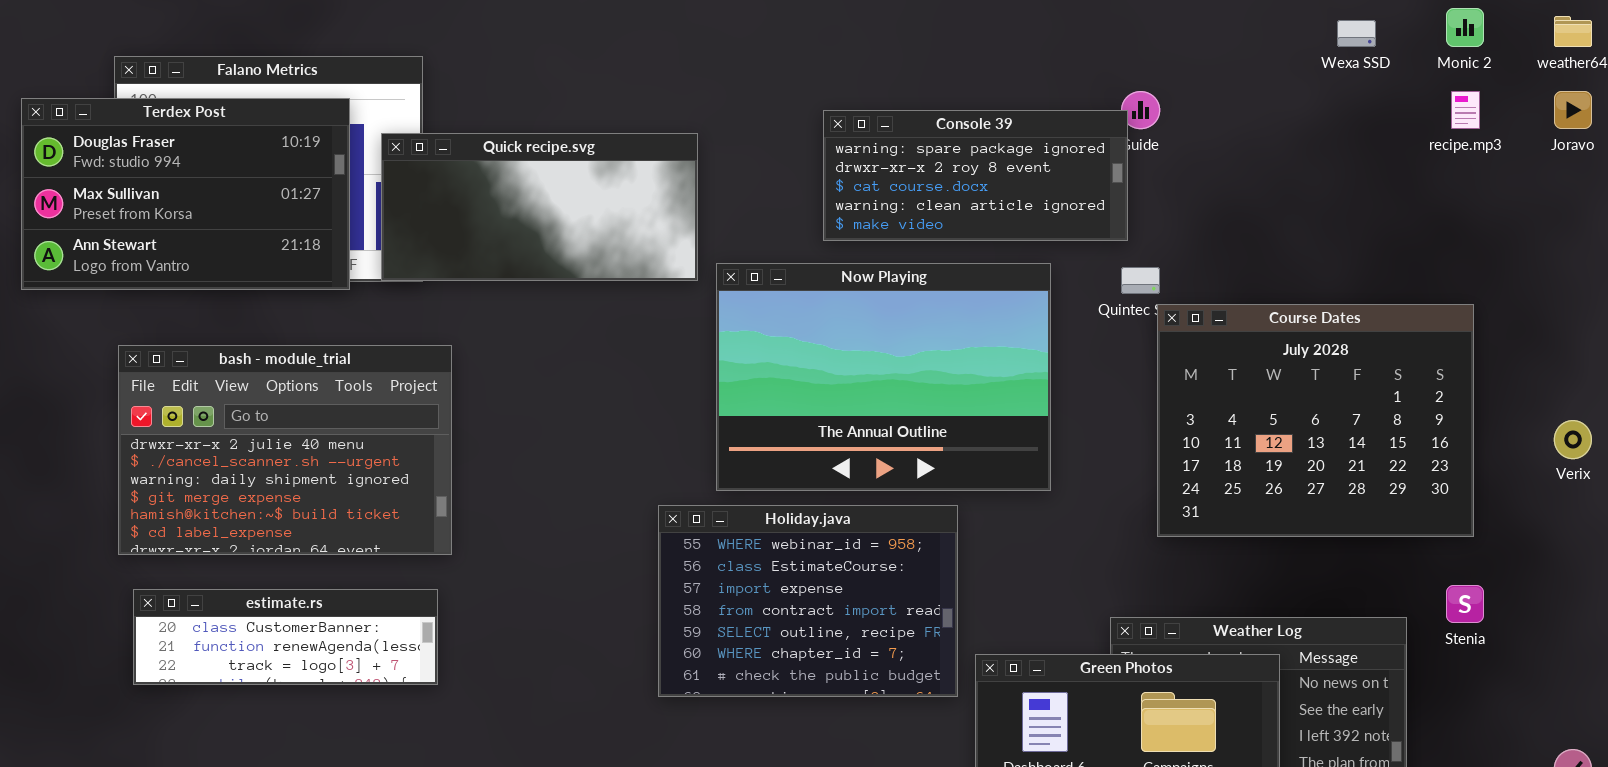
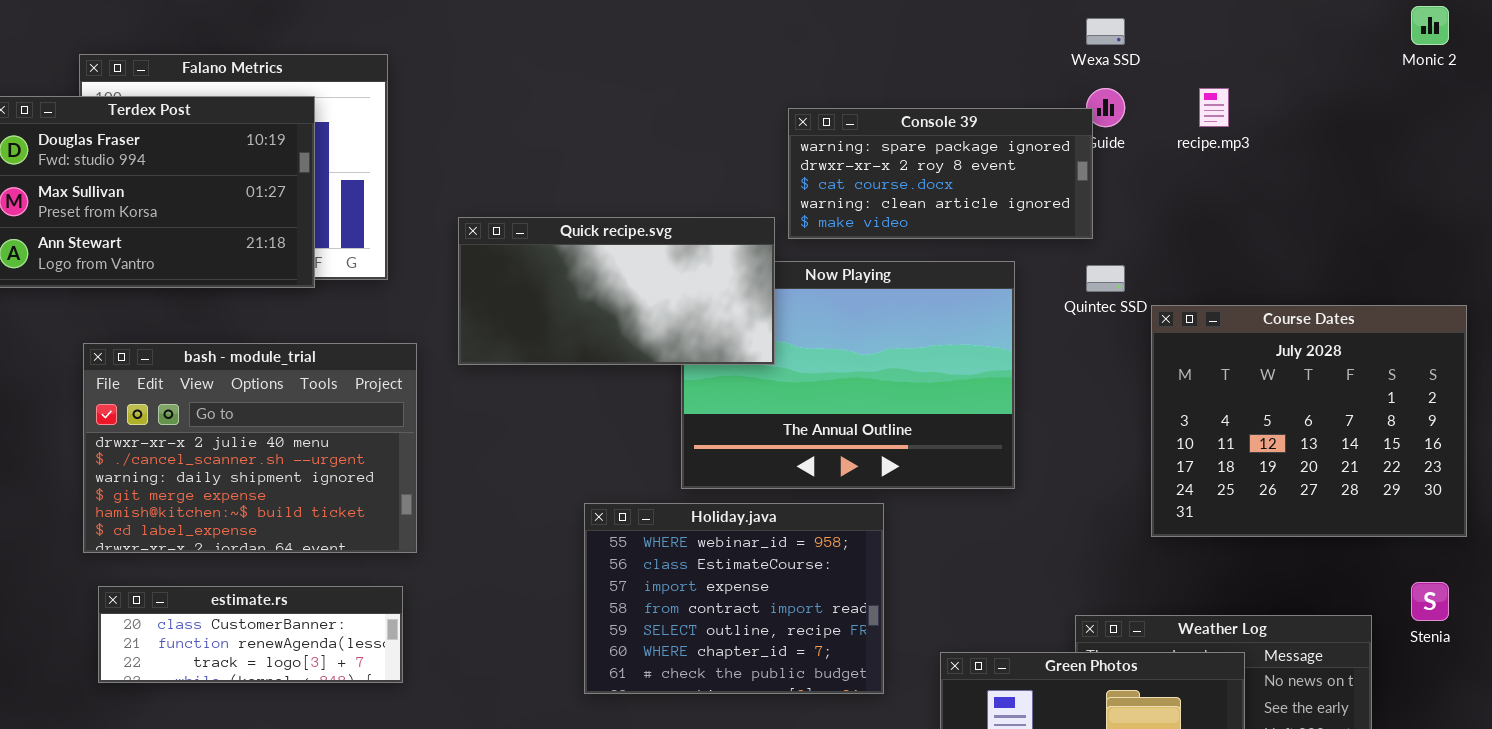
Wexa SSD: [1337,20,1376,47] -> [1086,18,1125,45], moved
recipe.mp3: [1451,91,1480,129] -> [1199,88,1229,127], moved
Quick recipe.svg: [381,133,698,281] -> [458,217,775,365], moved
Course Dates: [1157,304,1474,537] -> [1151,305,1467,537], moved
Holiday.java: [658,505,958,697] -> [584,503,884,694], moved

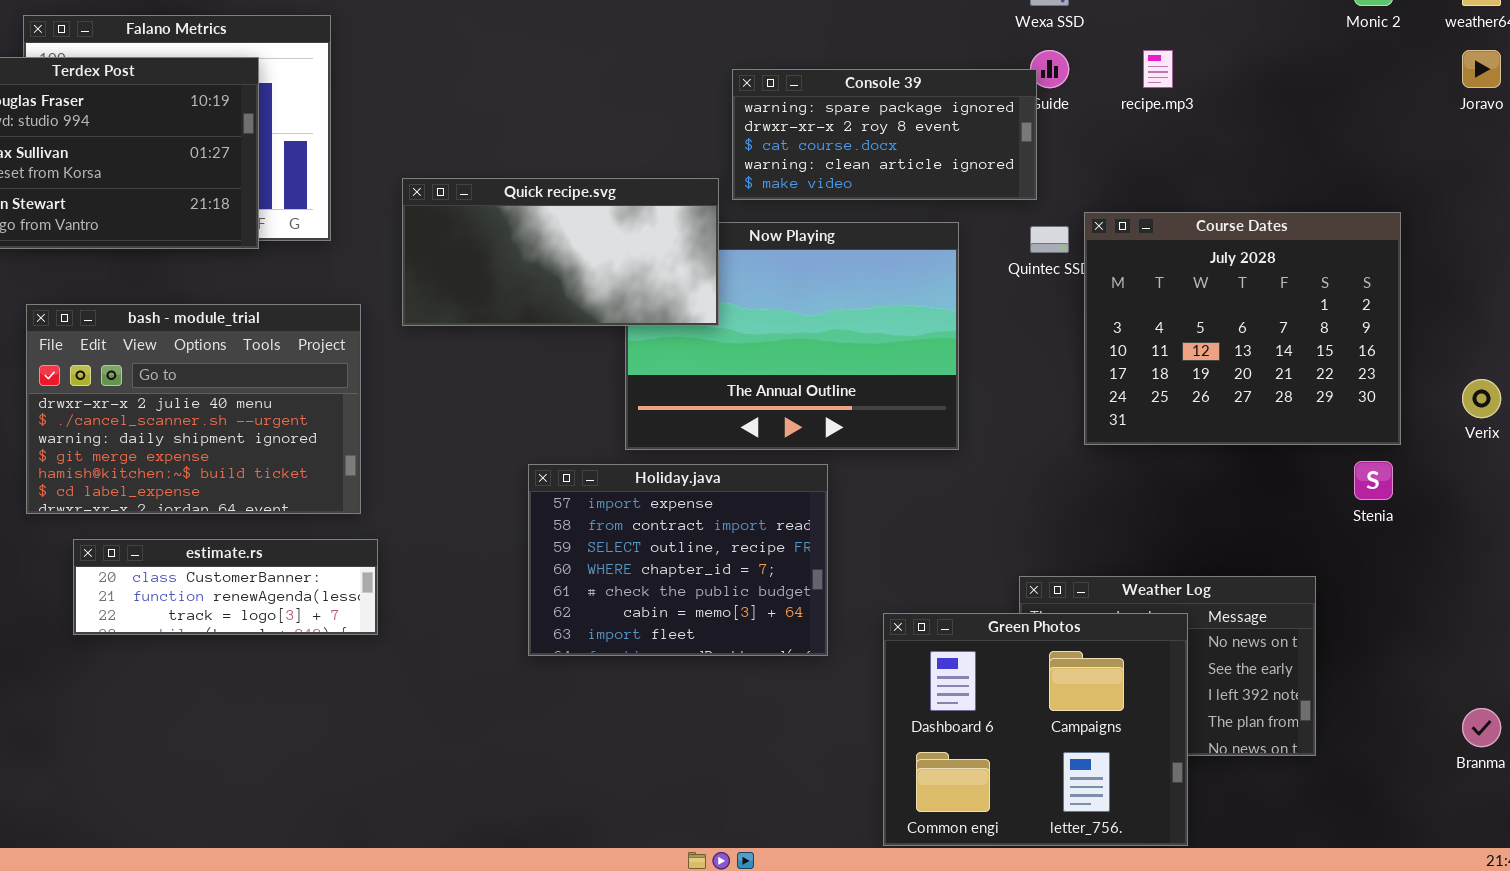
Course Dates: [1151,305,1467,537] -> [1084,212,1401,445], moved
Holiday.java: [584,503,884,694] -> [528,464,828,656], scrolled down 2 rows
Stenia: [1411,582,1449,621] -> [1354,461,1393,500], moved
estimate.rs: [98,586,403,683] -> [73,539,378,635], moved

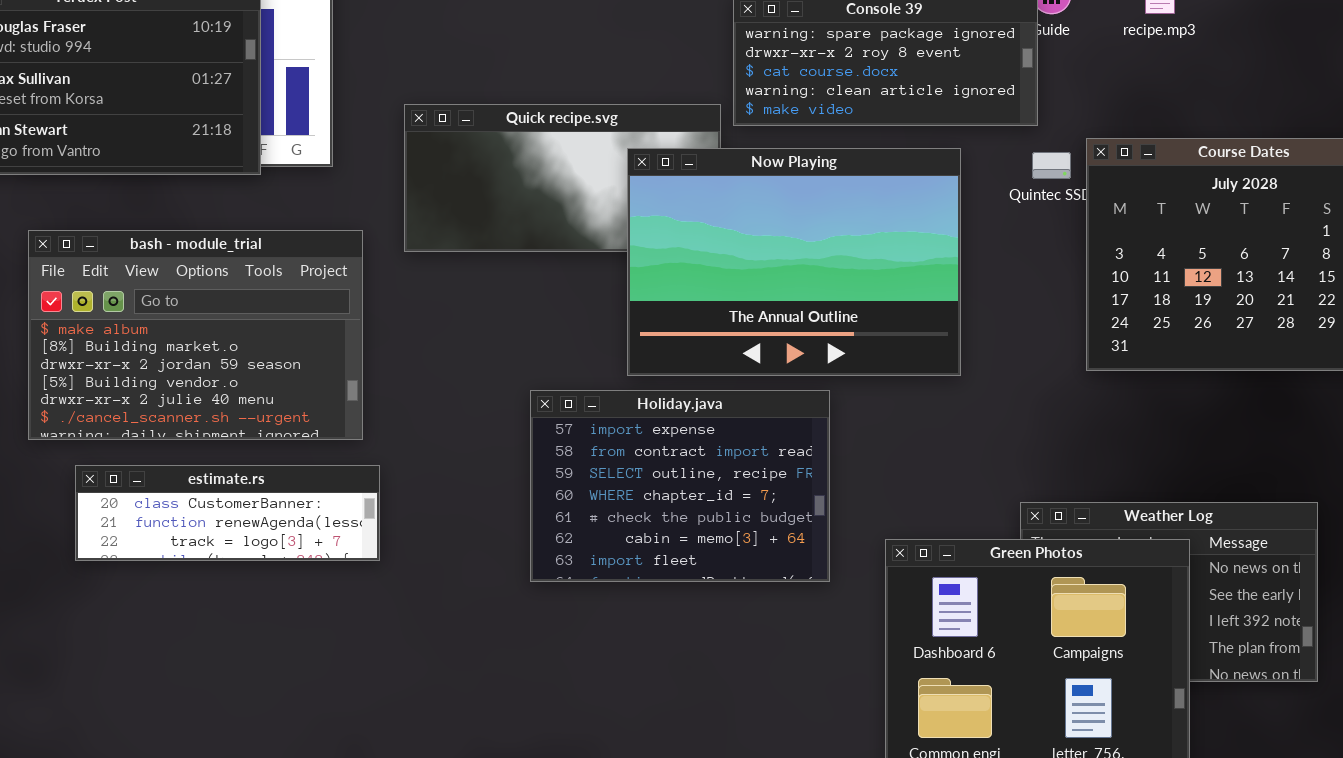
Now Playing: [625,222,959,450] -> [627,148,961,376], raised
bash - module_trial: [26,304,361,514] -> [28,230,363,440], scrolled up 4 rows

